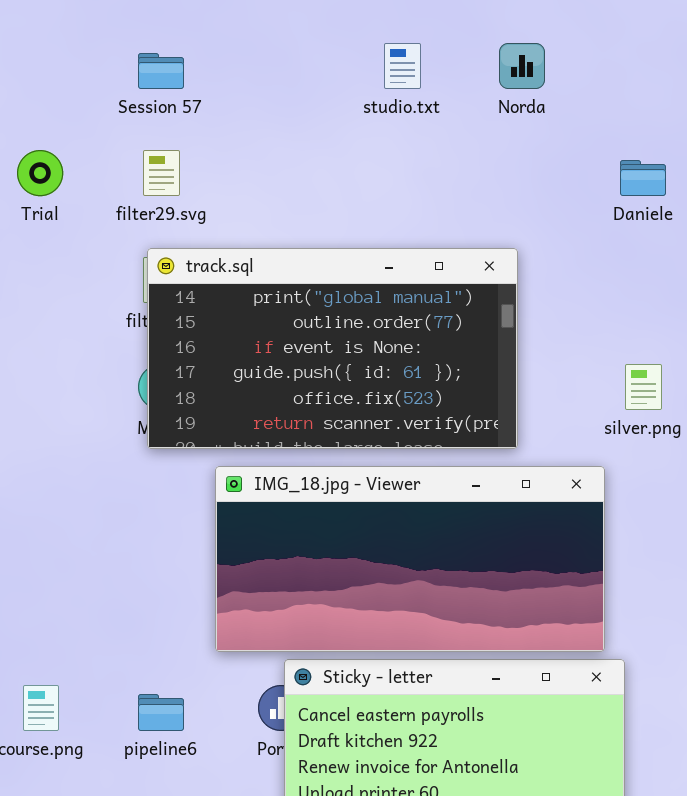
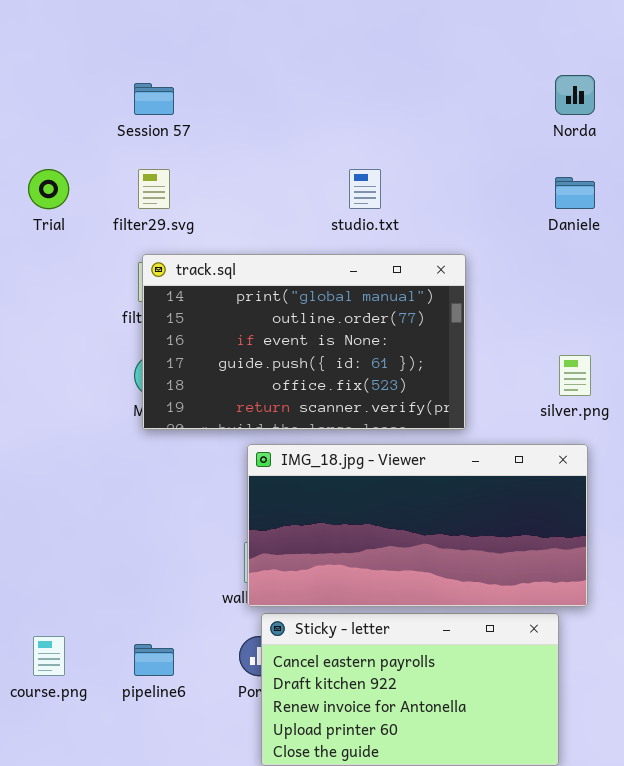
studio.txt: [384,43,421,89] -> [349,169,381,209], moved
Norda: [499,43,545,89] -> [555,75,595,115], moved
IMG_18.jpg - Viewer: [215,466,605,652] -> [247,444,588,607], moved

